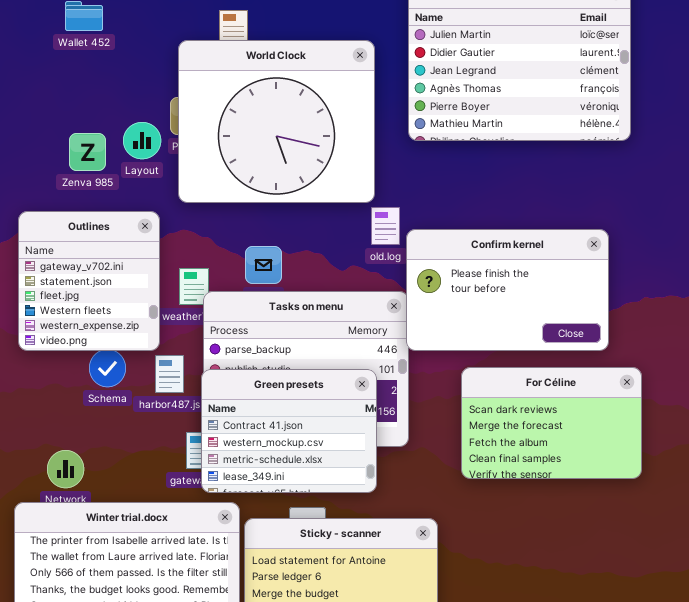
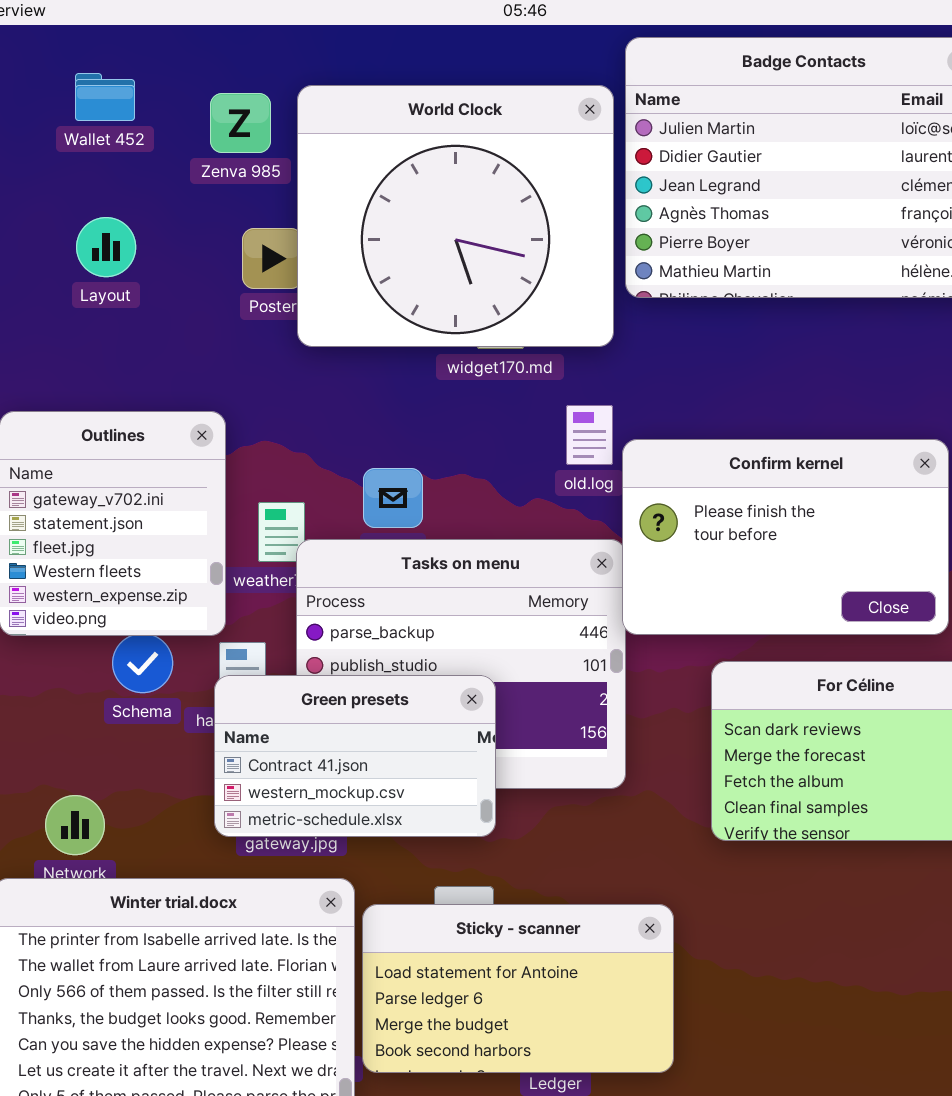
World Clock: [178,40,375,203] -> [297,85,614,347], moved
Layout: [123,122,161,159] -> [76,217,136,277], moved
Zenva 985: [69,133,106,171] -> [210,93,271,153], moved
Green presets: [201,369,377,493] -> [214,675,496,837], moved, resized

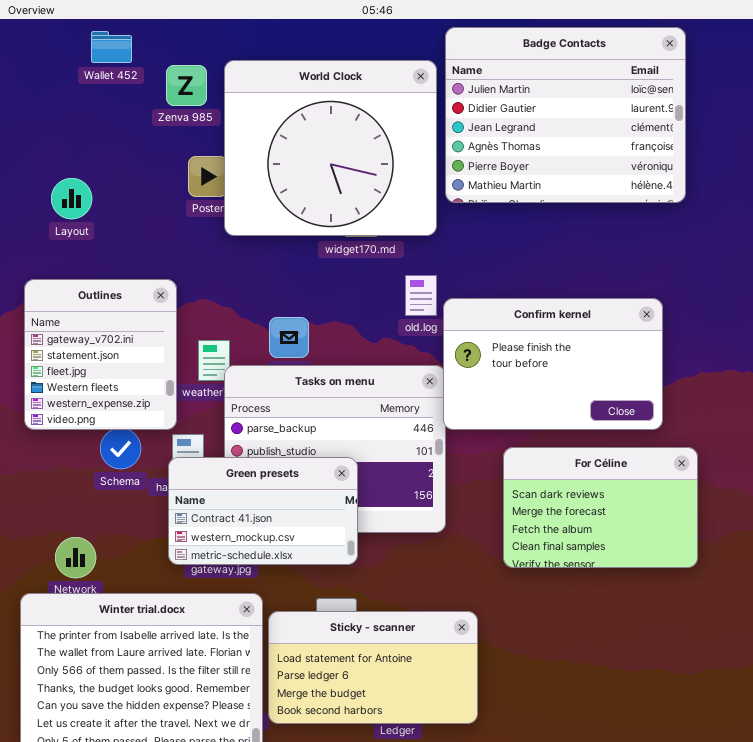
Wallet 452: [75,73,135,121] -> [91,31,132,63], moved
Layout: [76,217,136,277] -> [51,178,92,219], moved

